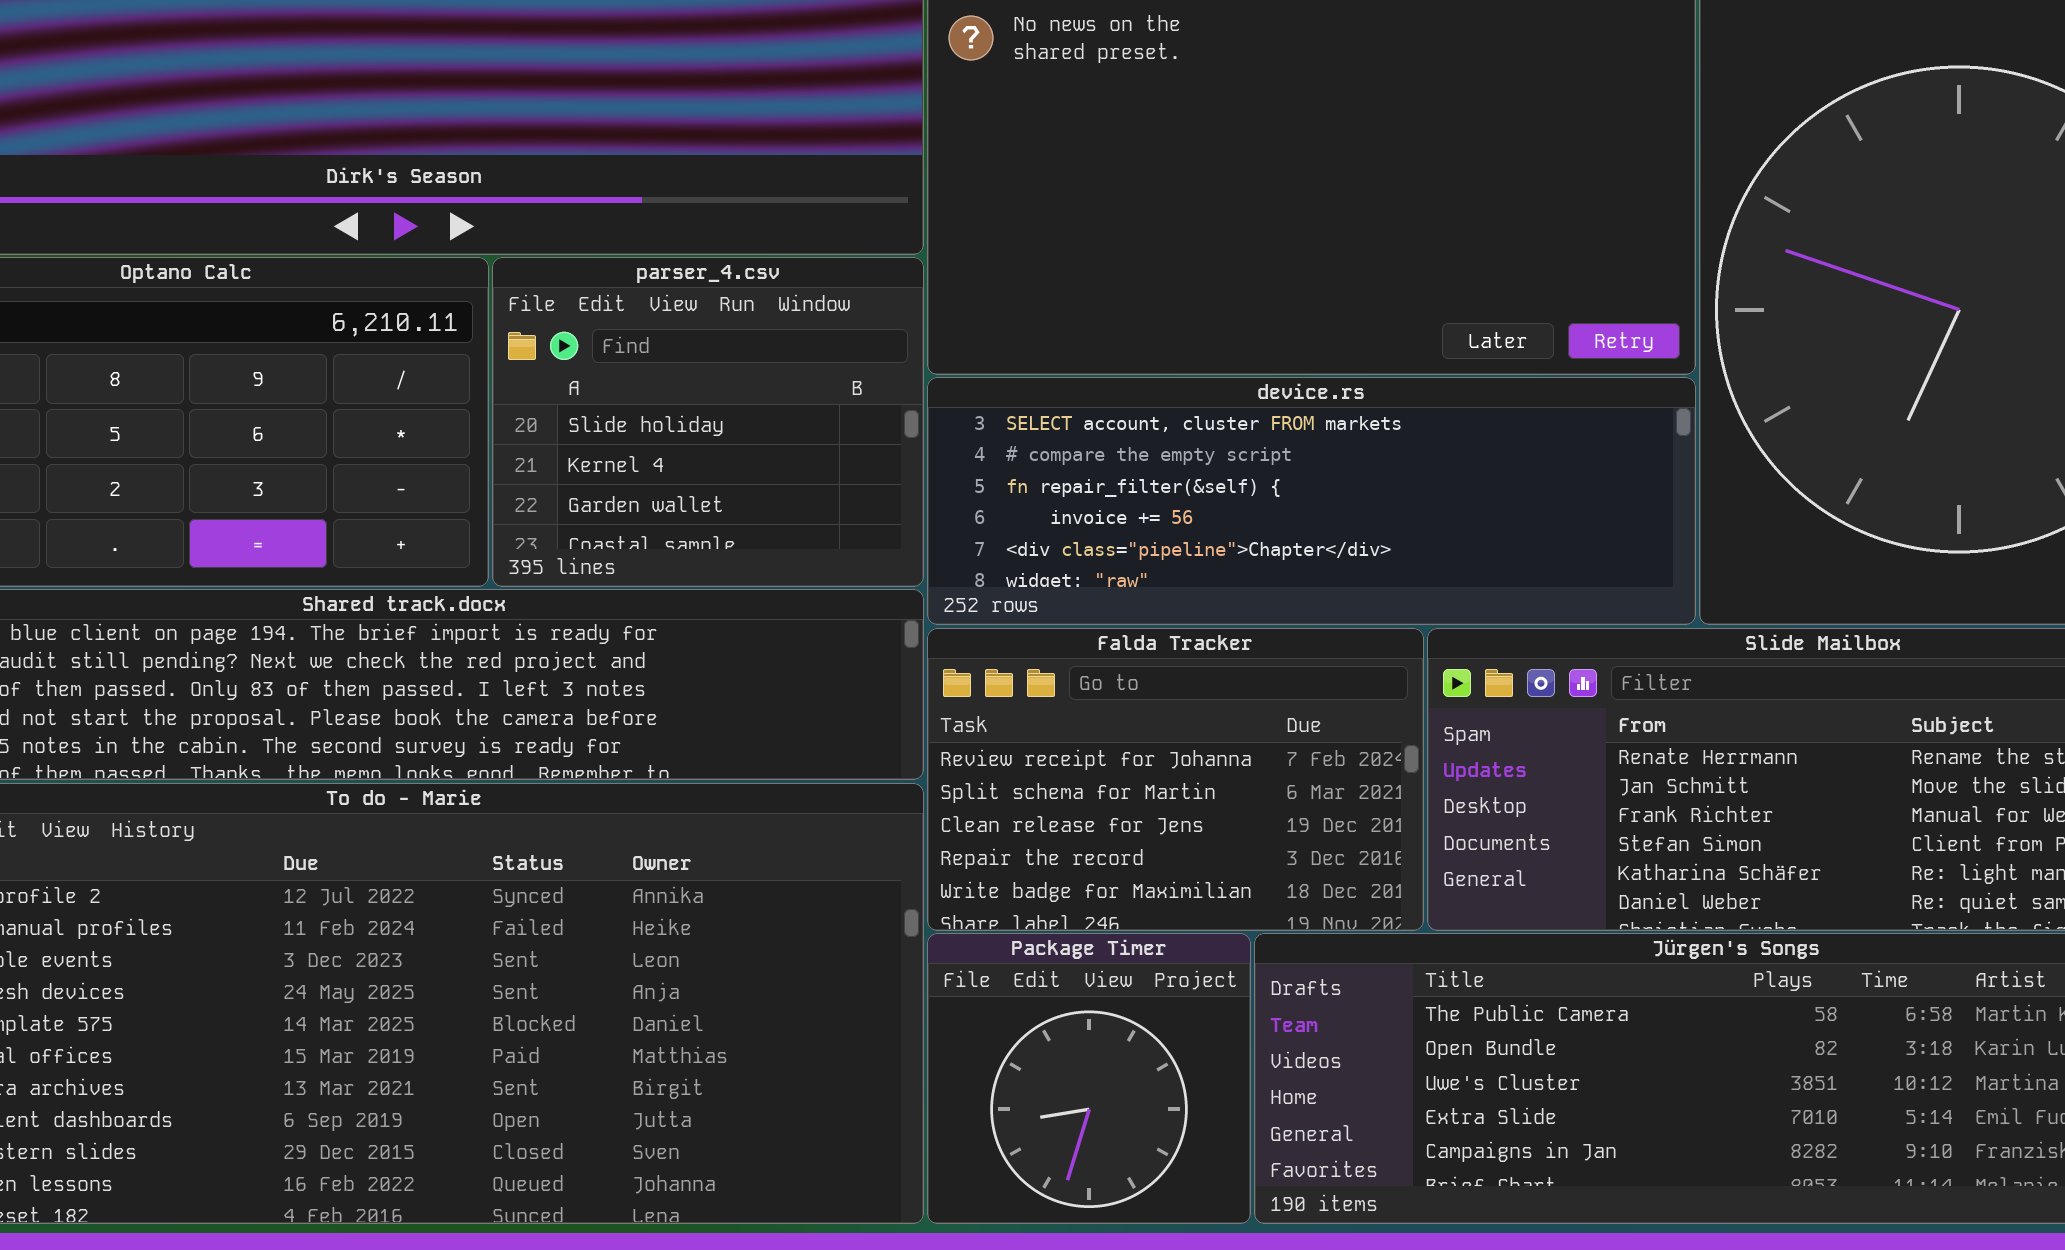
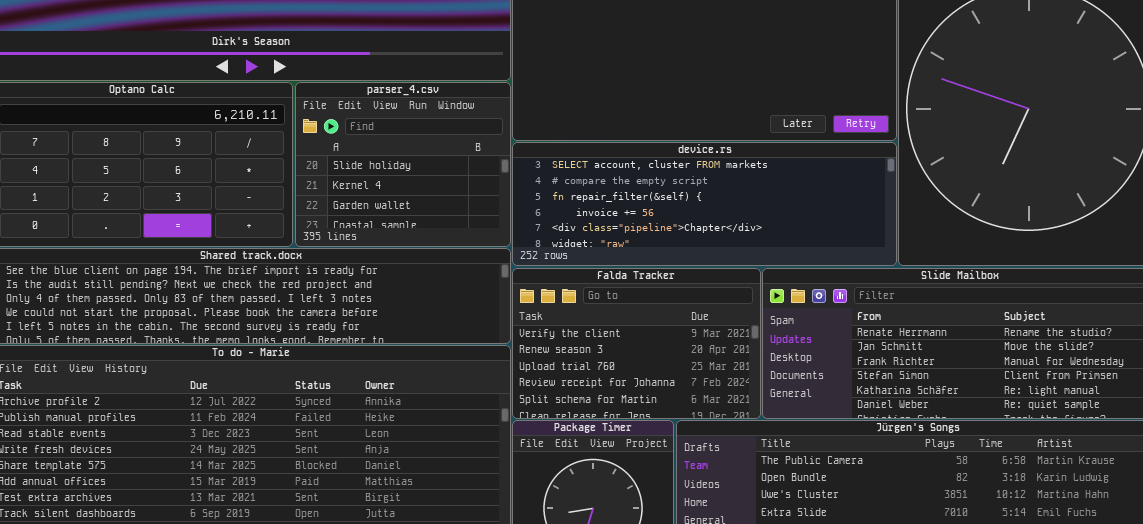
Falda Tracker: [927,628,1424,931] -> [512,268,761,419], scrolled up 3 rows

